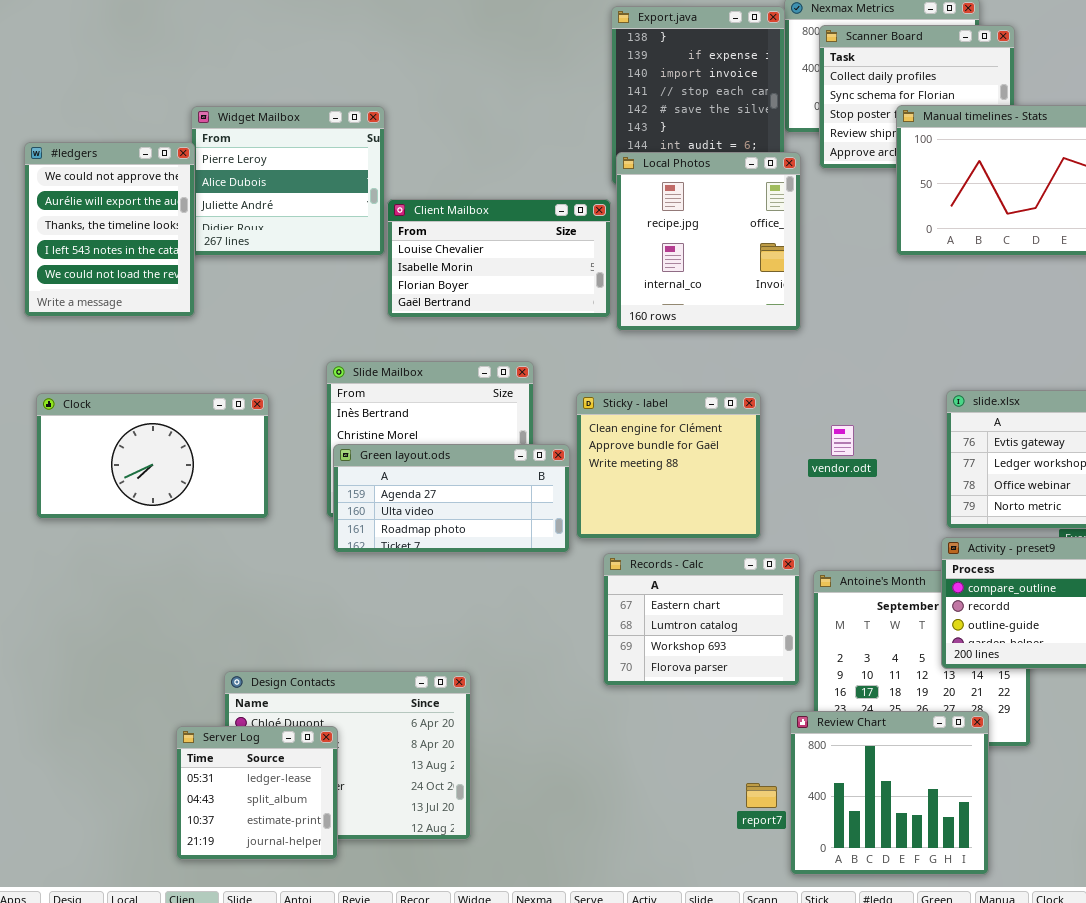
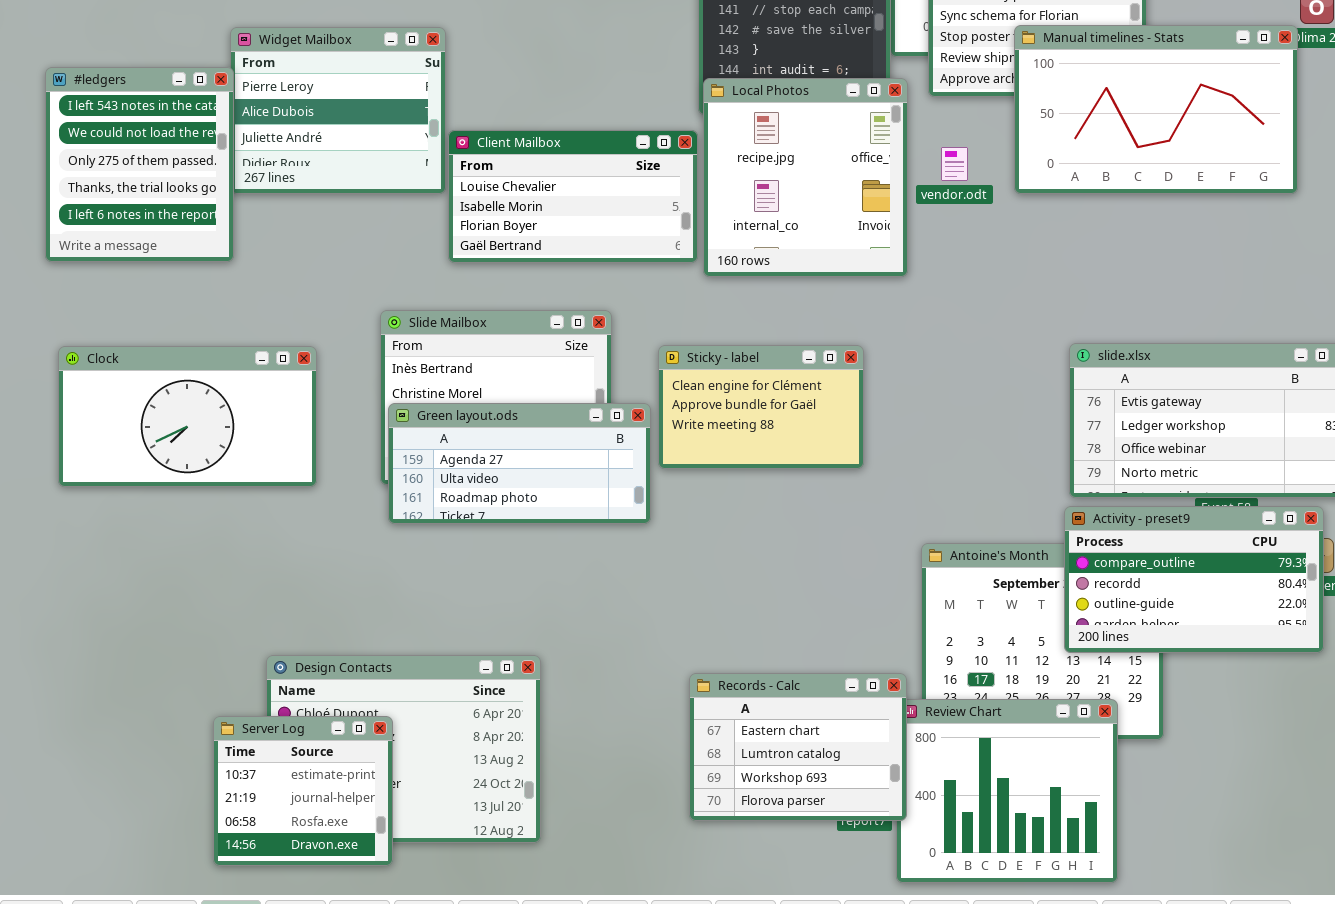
#ledgers: [24,142,195,317] -> [45,67,234,262], scrolled down 3 rows
Sticky - label: [576,392,761,539] -> [658,345,864,469], resized
vendor.odt: [831,425,854,456] -> [941,147,968,181], moved
Records - Calc: [603,553,800,686] -> [689,673,907,821], moved
Server Log: [176,726,338,860] -> [213,716,393,866], scrolled down 2 rows

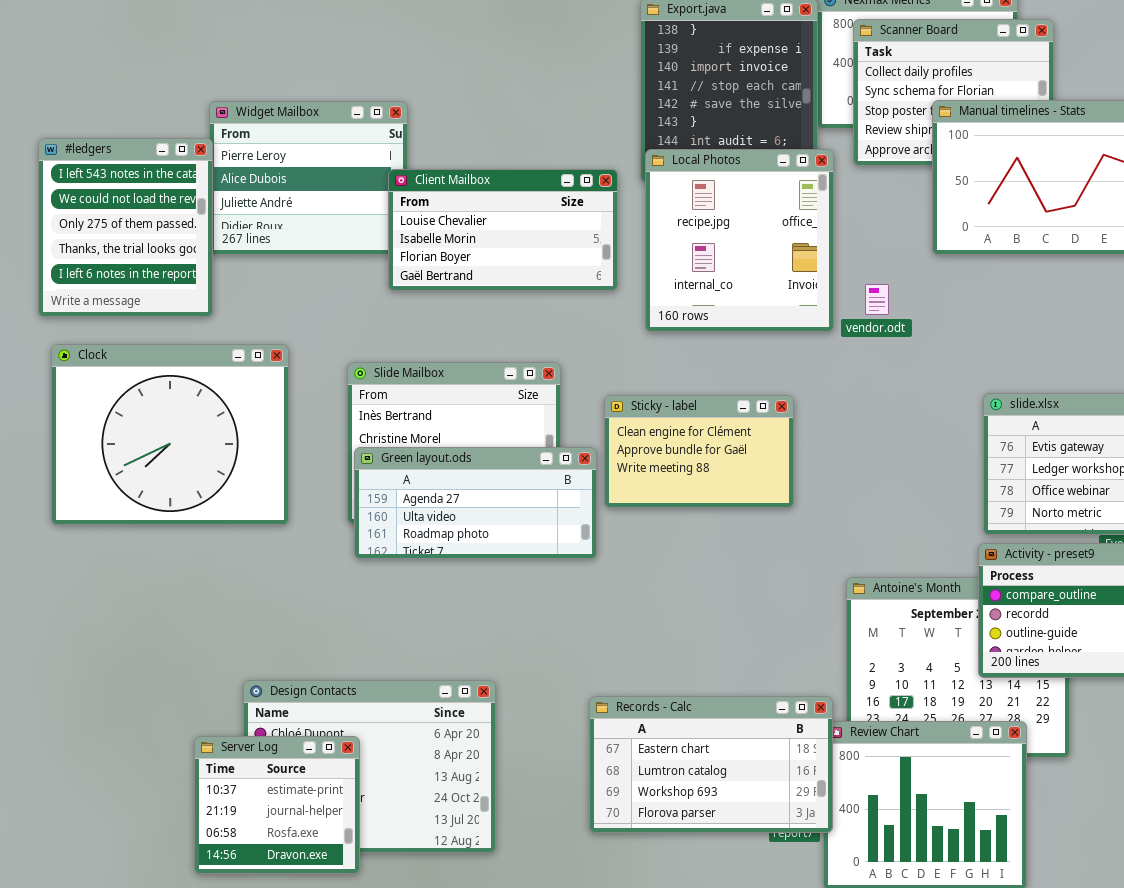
Client Mailbox: [448,130,698,263] -> [388,169,618,291], moved
vendor.odt: [941,147,968,181] -> [865,284,889,315], moved
Clock: [58,346,317,487] -> [51,344,289,525], resized
Records - Calc: [689,673,907,821] -> [589,696,833,833], resized

